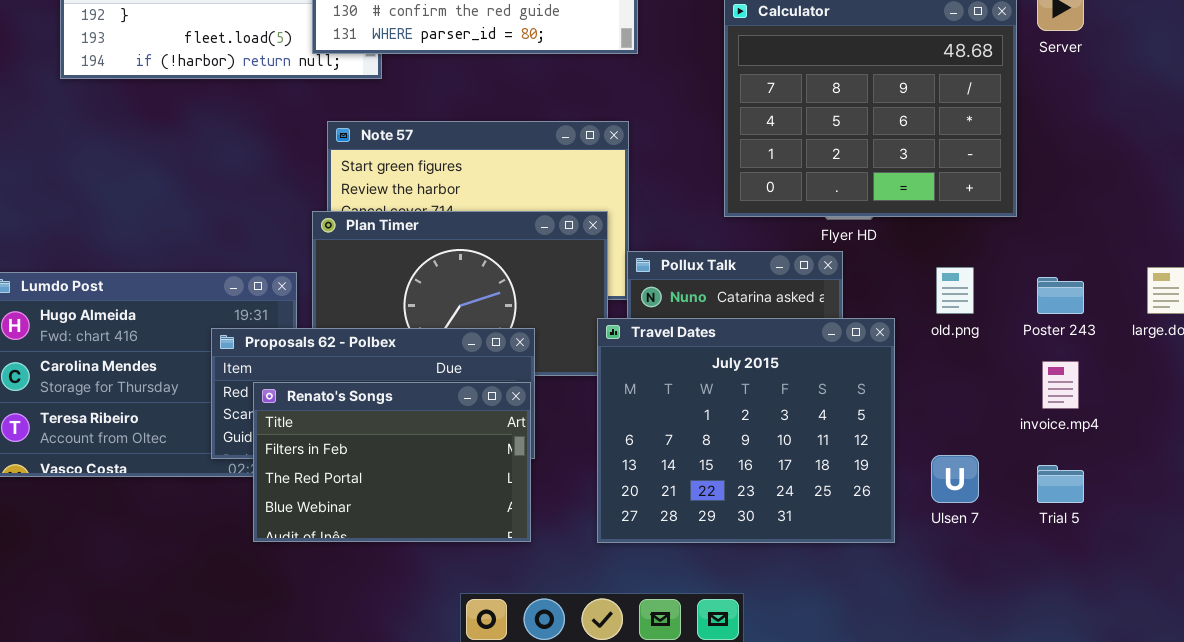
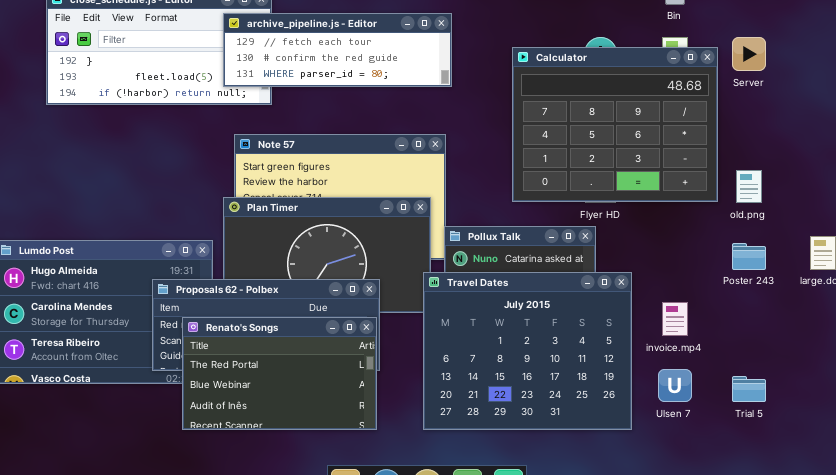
old.png: [936,267,974,314] -> [736,170,762,203], moved
invoice.mp4: [1042,361,1079,409] -> [662,302,688,336], moved
Renato's Songs: [253,382,531,542] -> [182,317,377,430], scrolled down 1 row

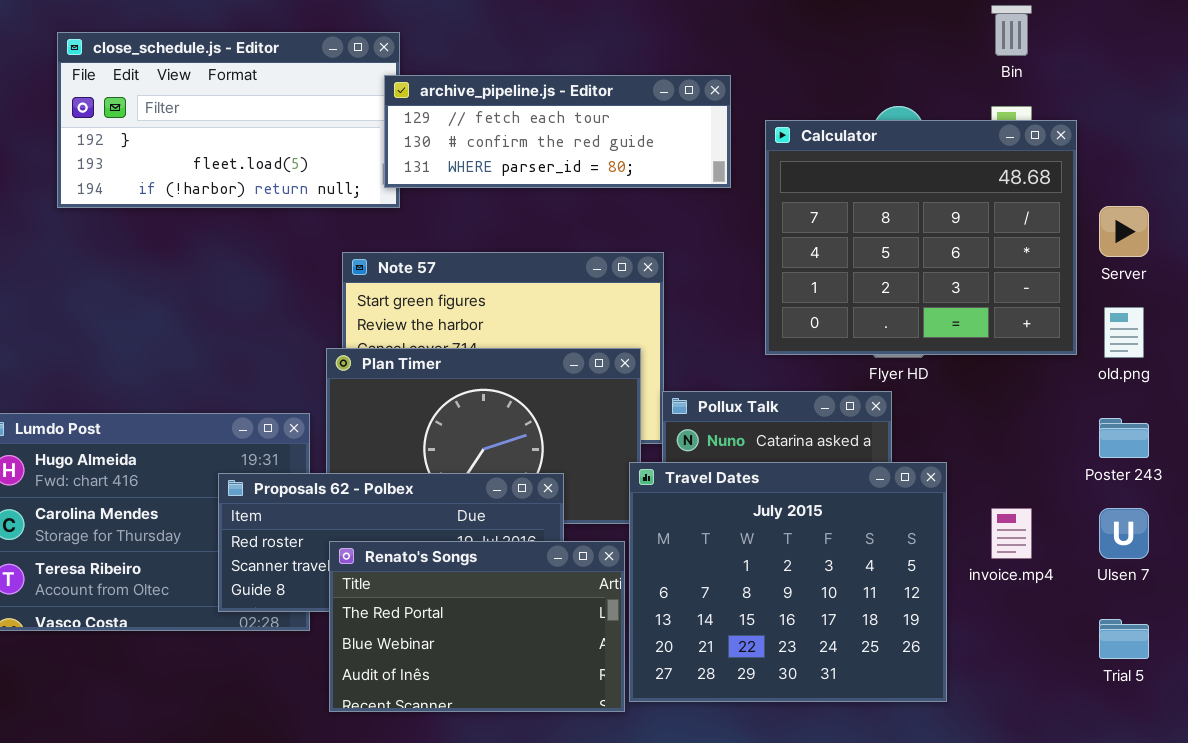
archive_pipeline.js - Editor: [223,13,452,87] -> [384,75,731,188], moved
Server: [732,37,766,71] -> [1099,206,1149,257], moved
Renato's Songs: [182,317,377,430] -> [329,541,625,712], moved
Ulsen 7: [658,369,692,402] -> [1099,508,1149,559], moved

